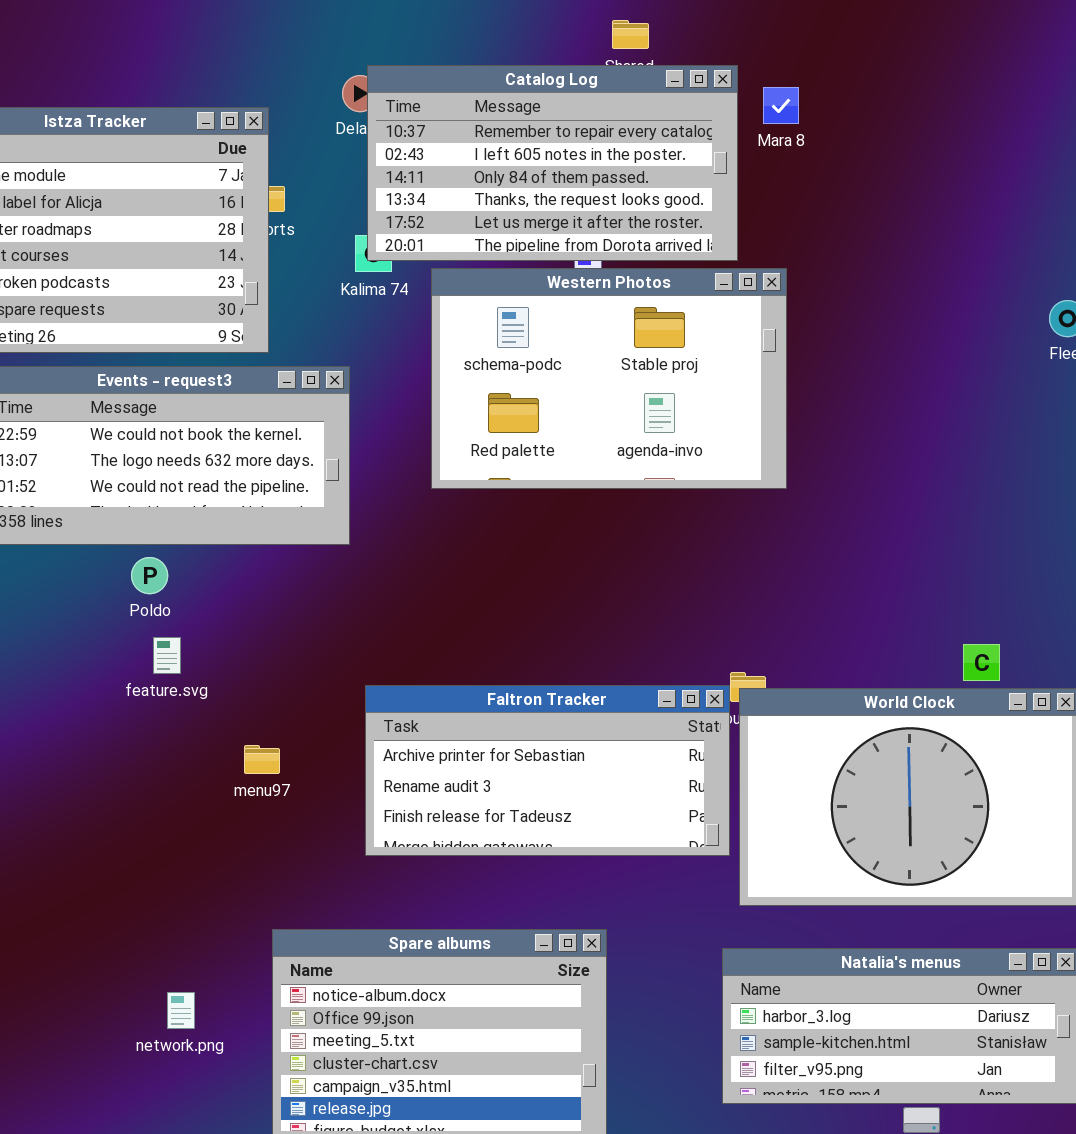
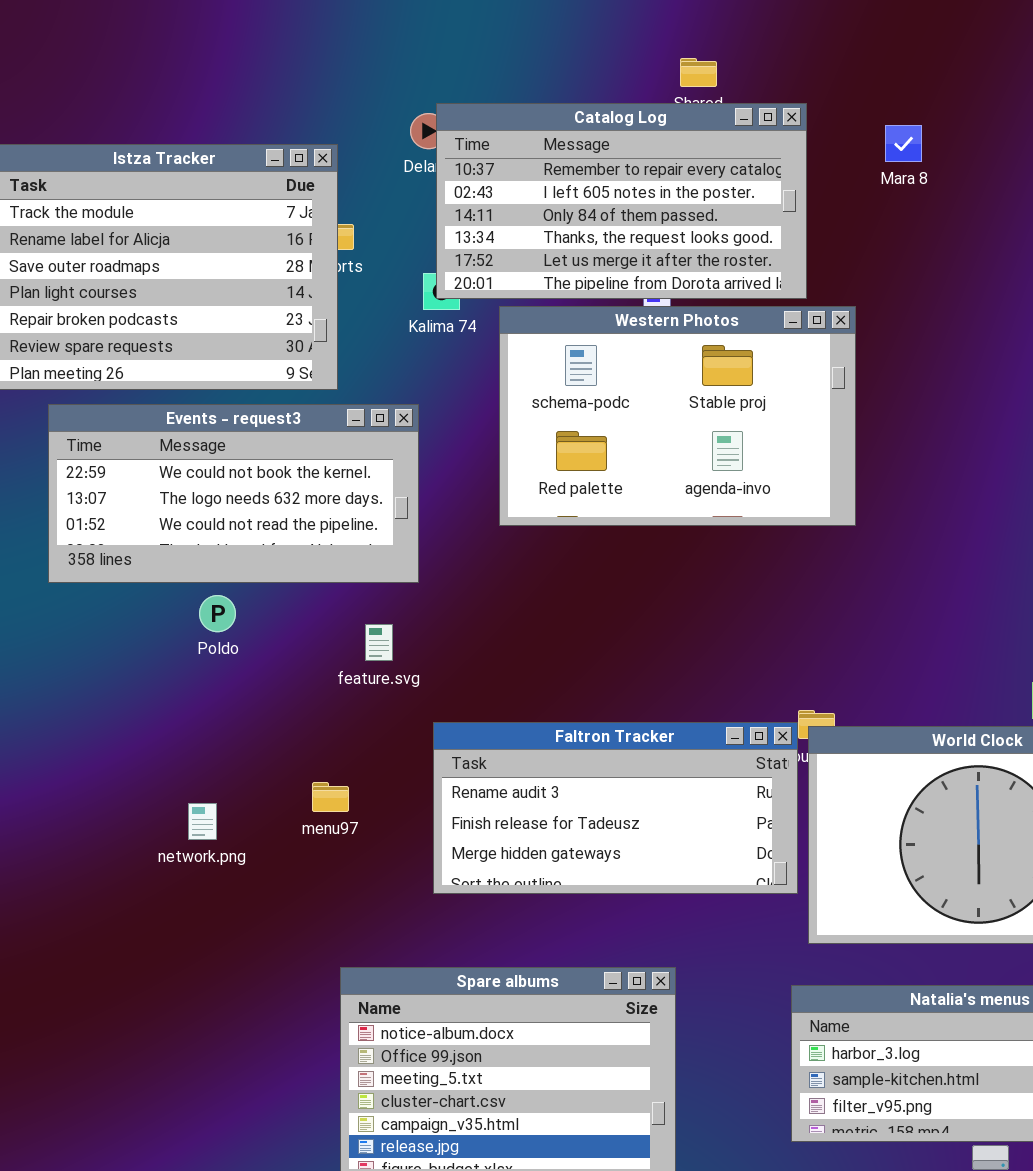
Mara 8: [763,87,799,124] -> [885,125,922,162], moved
feature.svg: [153,637,181,674] -> [365,624,393,661], moved
Faltron Tracker: [365,685,730,856] -> [433,722,798,894], scrolled down 1 row
network.png: [167,992,195,1029] -> [188,803,217,840], moved

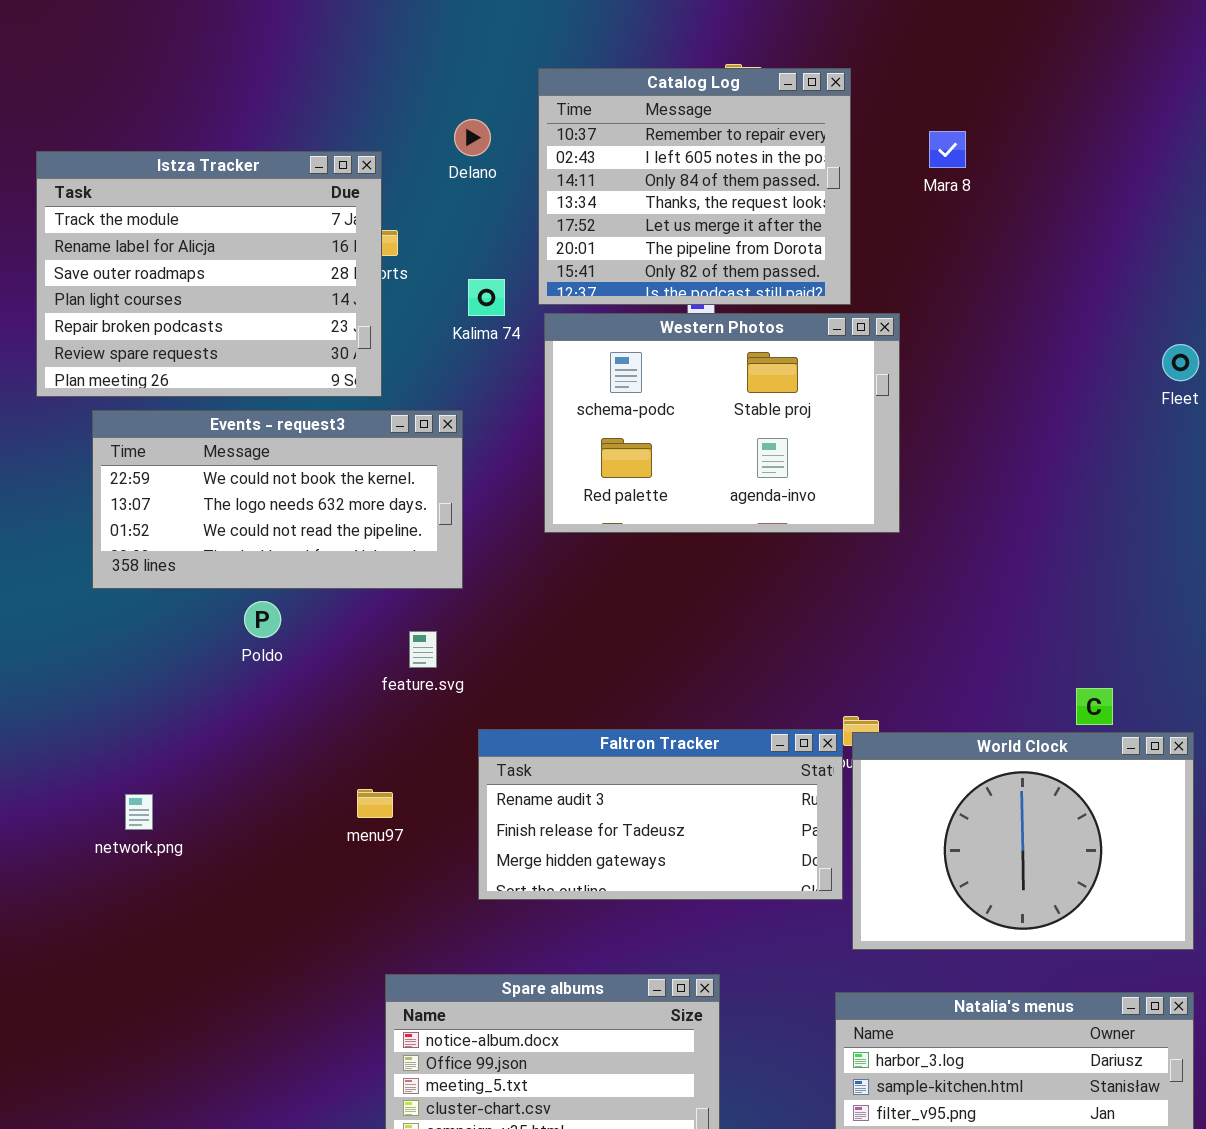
Catalog Log: [436,103,807,299] -> [538,68,851,305], resized
network.png: [188,803,217,840] -> [125,794,153,830], moved

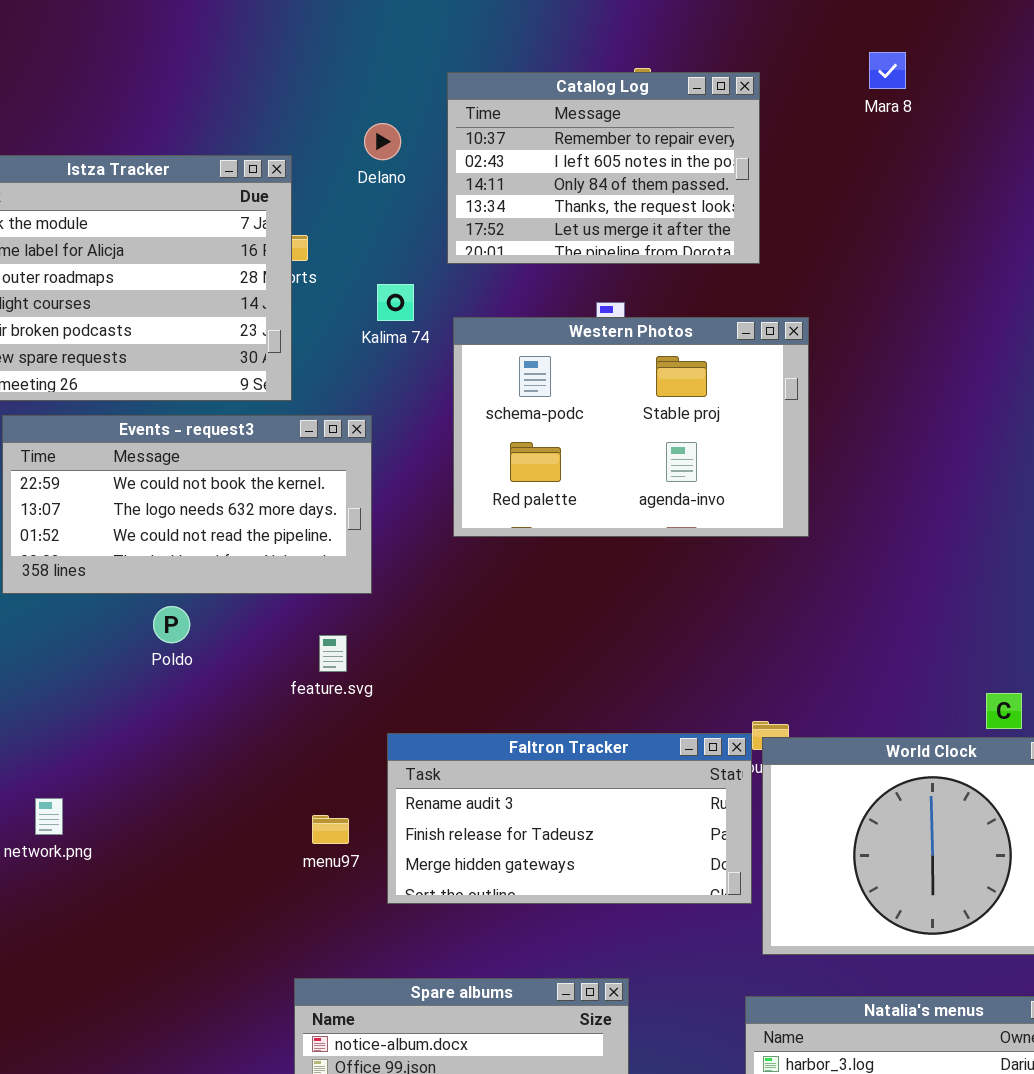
Catalog Log: [538,68,851,305] -> [447,72,760,264], resized
Mara 8: [929,131,966,168] -> [869,52,906,89], moved
menu97: [357,789,393,818] -> [312,815,349,844], moved

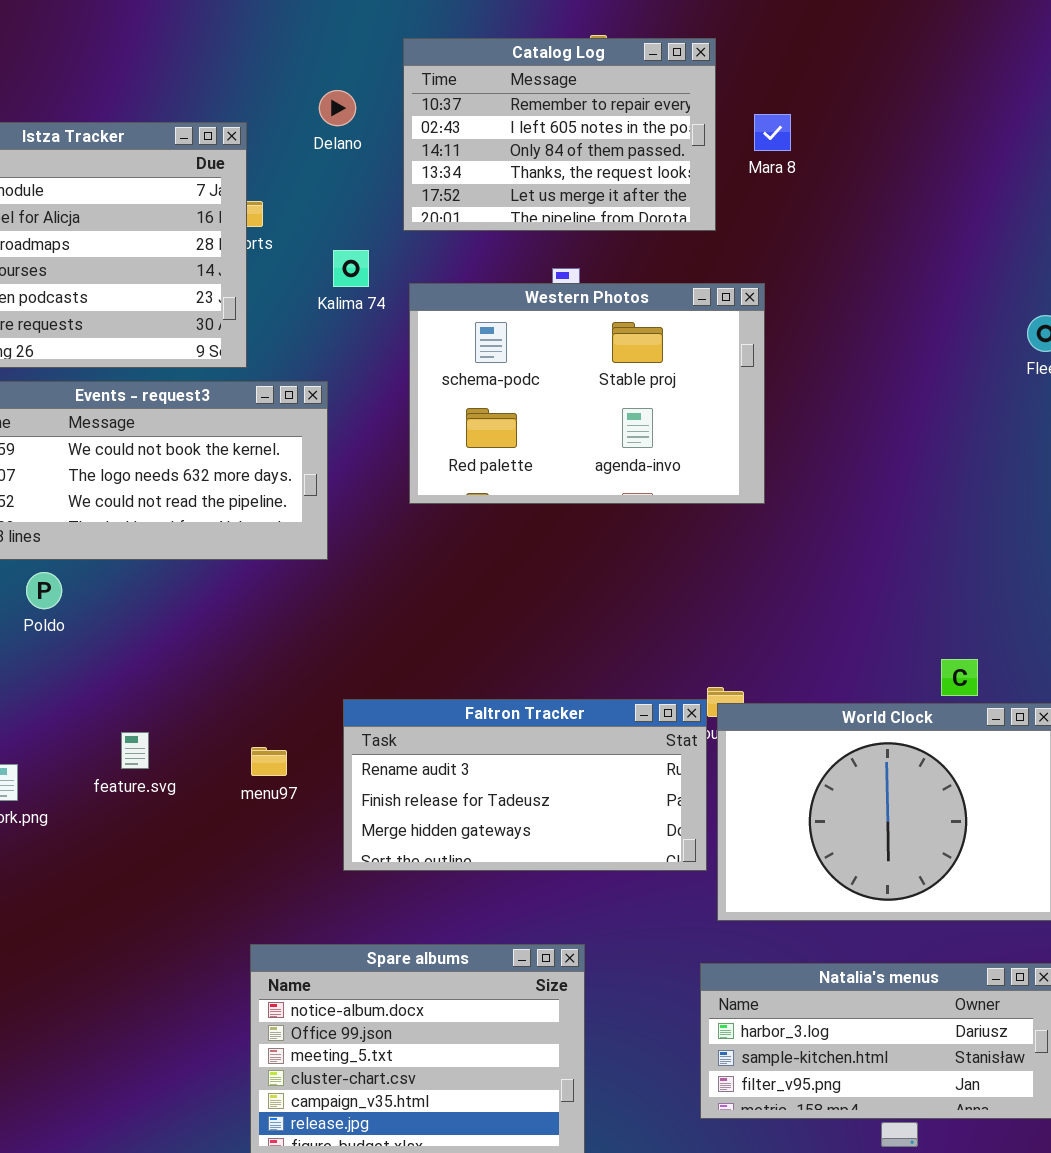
Mara 8: [869,52,906,89] -> [754,114,791,151], moved
Poldo: [153,606,190,643] -> [26,572,62,609], moved
feature.svg: [319,635,347,672] -> [121,732,149,769], moved
menu97: [312,815,349,844] -> [251,747,287,776], moved

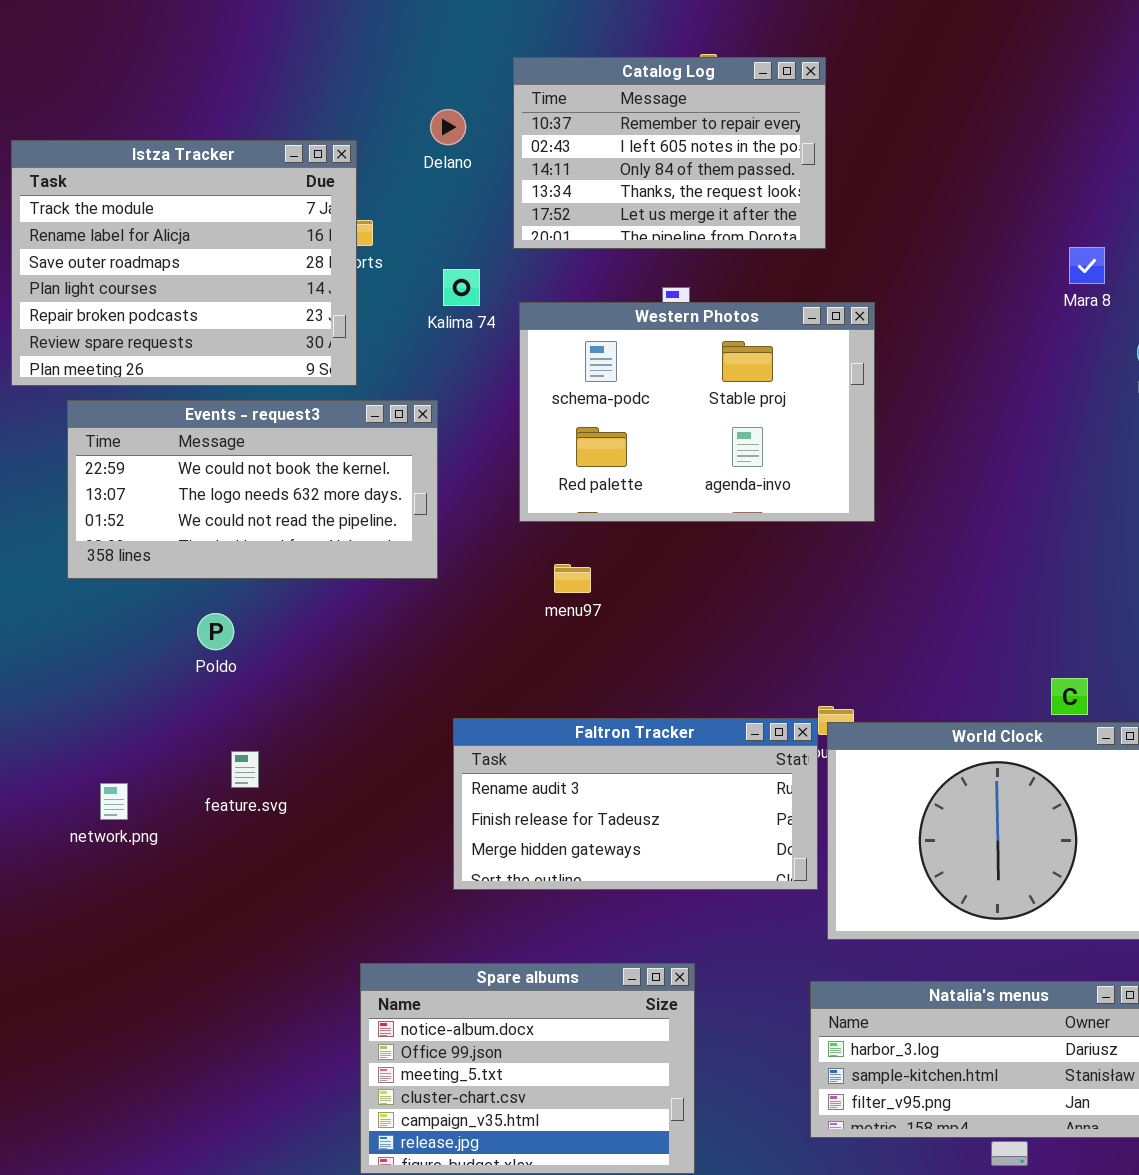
Mara 8: [754,114,791,151] -> [1069,247,1105,284], moved
Poldo: [26,572,62,609] -> [197,613,234,650], moved
menu97: [251,747,287,776] -> [554,564,591,593], moved

